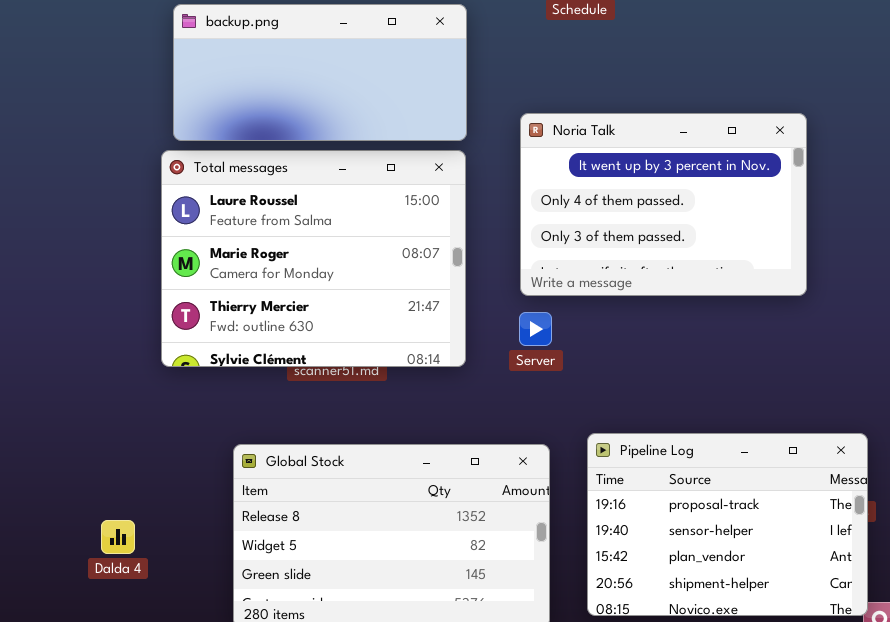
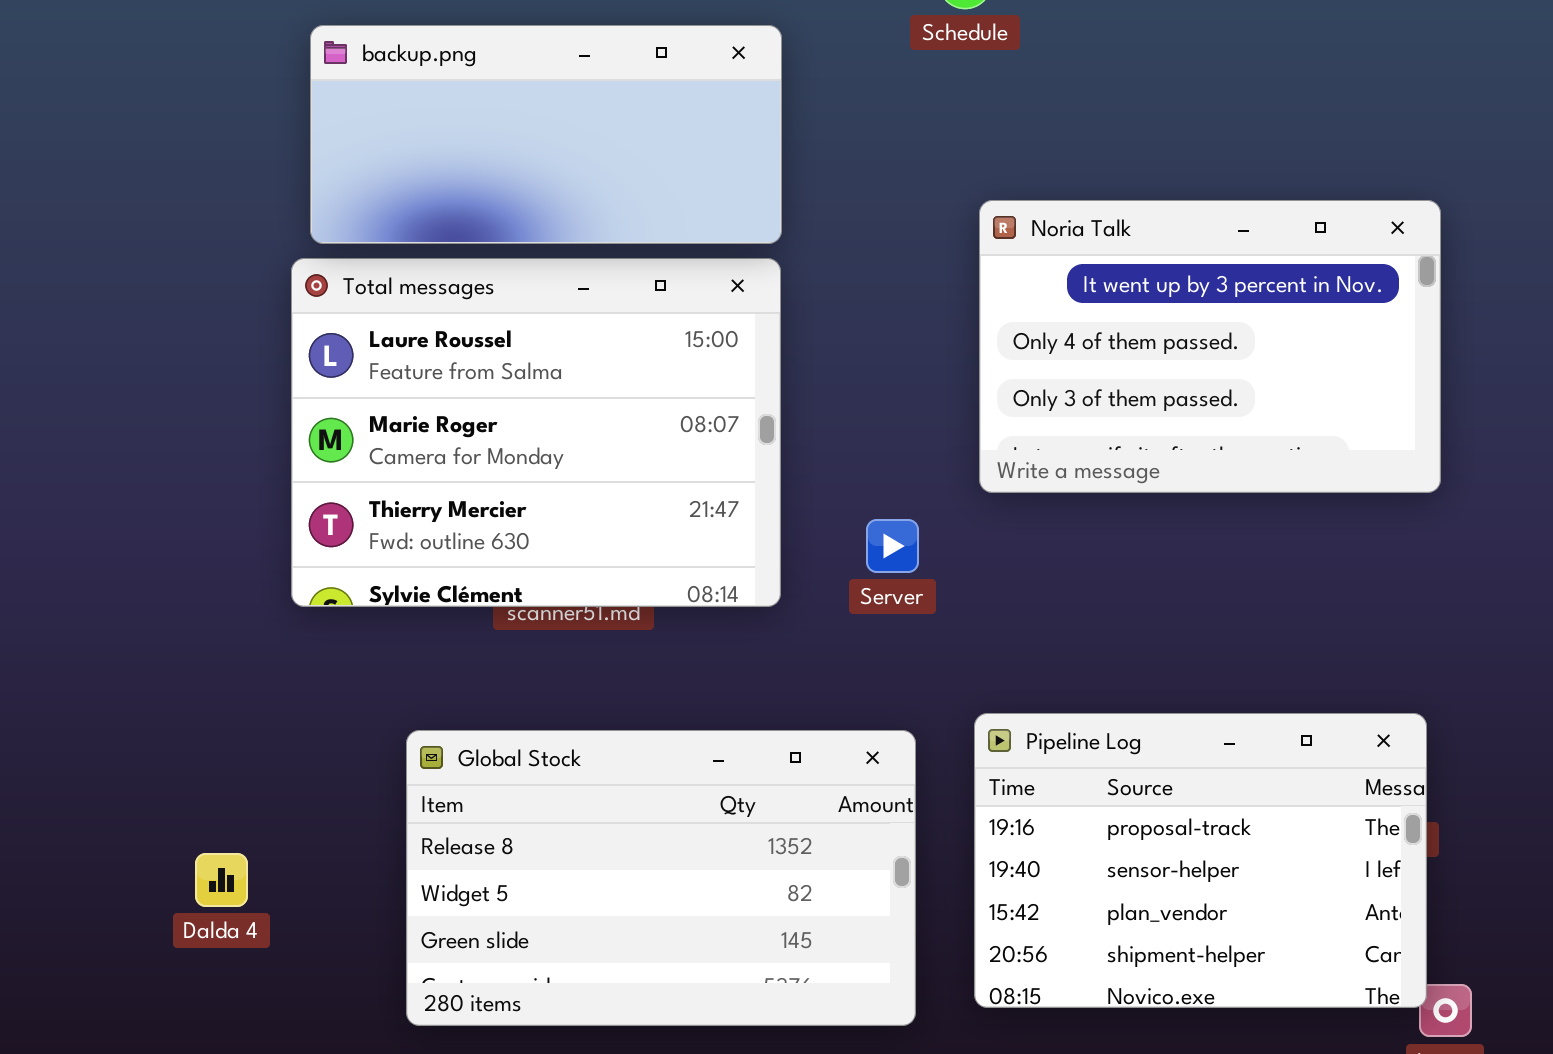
Noria Talk: [520,113,807,296] -> [979,200,1441,493], moved

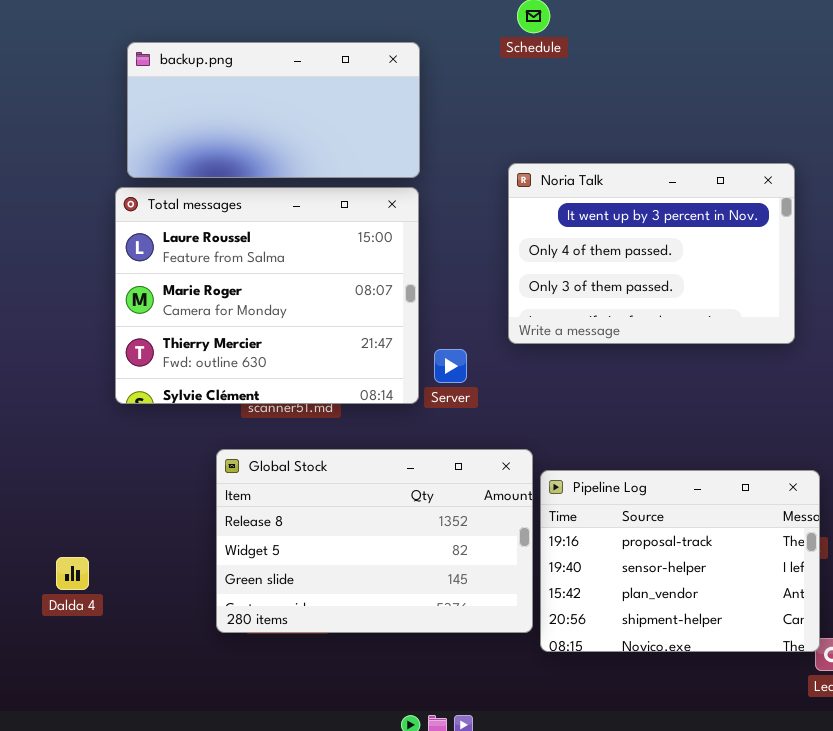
Noria Talk: [979,200,1441,493] -> [508,163,795,344], moved
Server: [866,519,919,573] -> [434,349,467,383], moved
Global Stock: [406,730,916,1026] -> [216,449,533,633], moved

